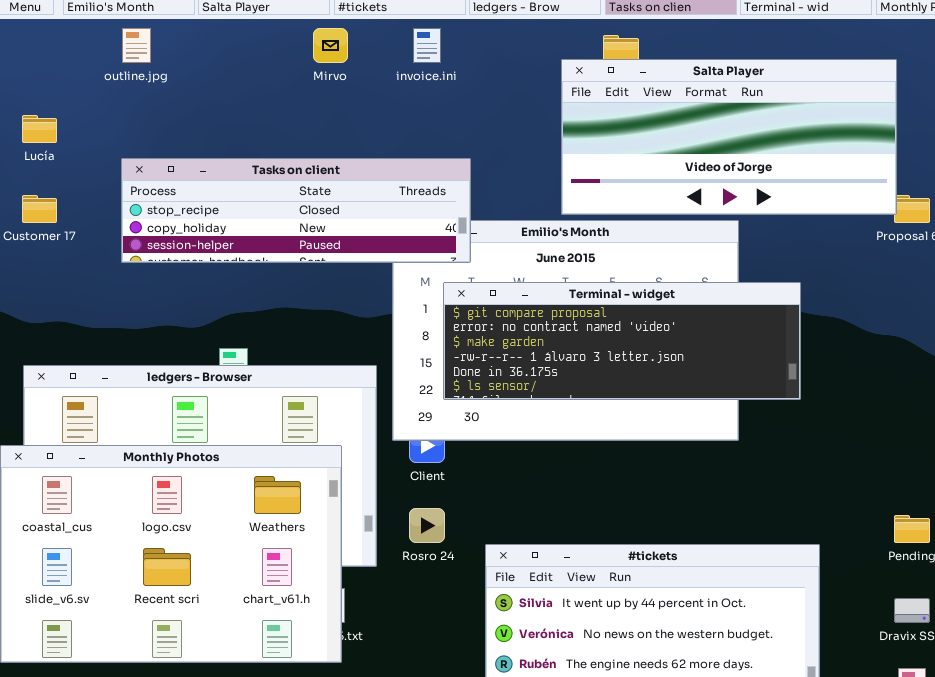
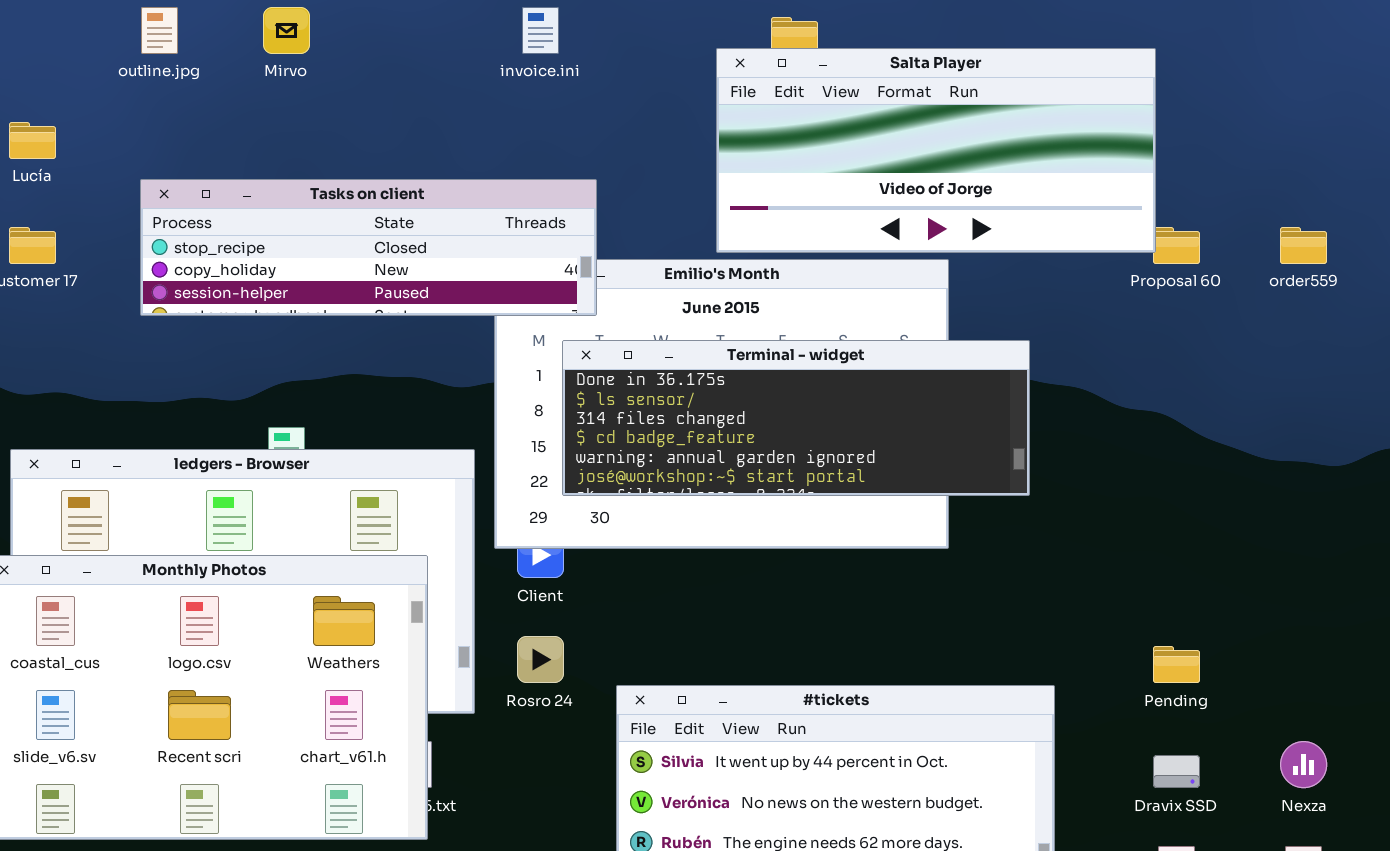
Mirvo: [313,28,348,63] -> [263,7,310,54], moved
Terminal - widget: [443,282,801,400] -> [562,340,1030,496], scrolled down 4 rows

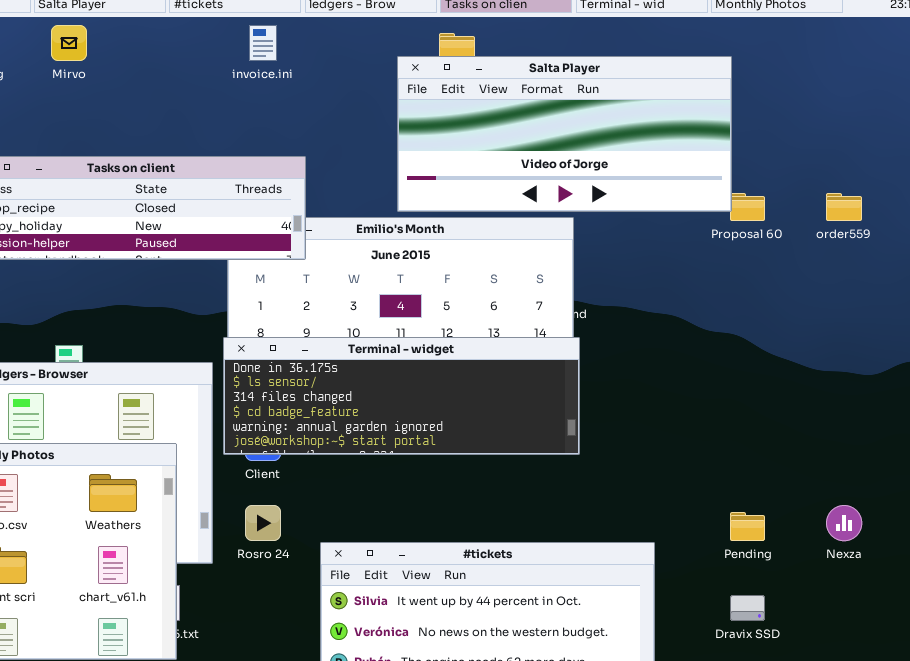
Terminal - widget: [562,340,1030,496] -> [223,337,580,455], moved
Nexza: [1280,741,1327,788] -> [826,505,862,541], moved

